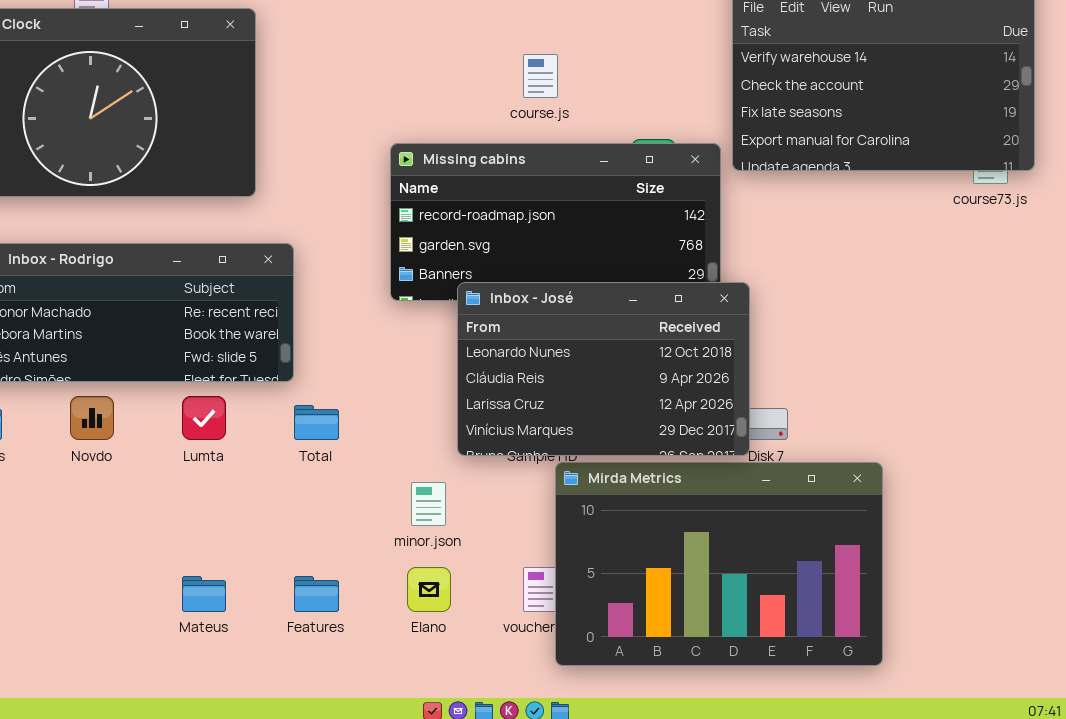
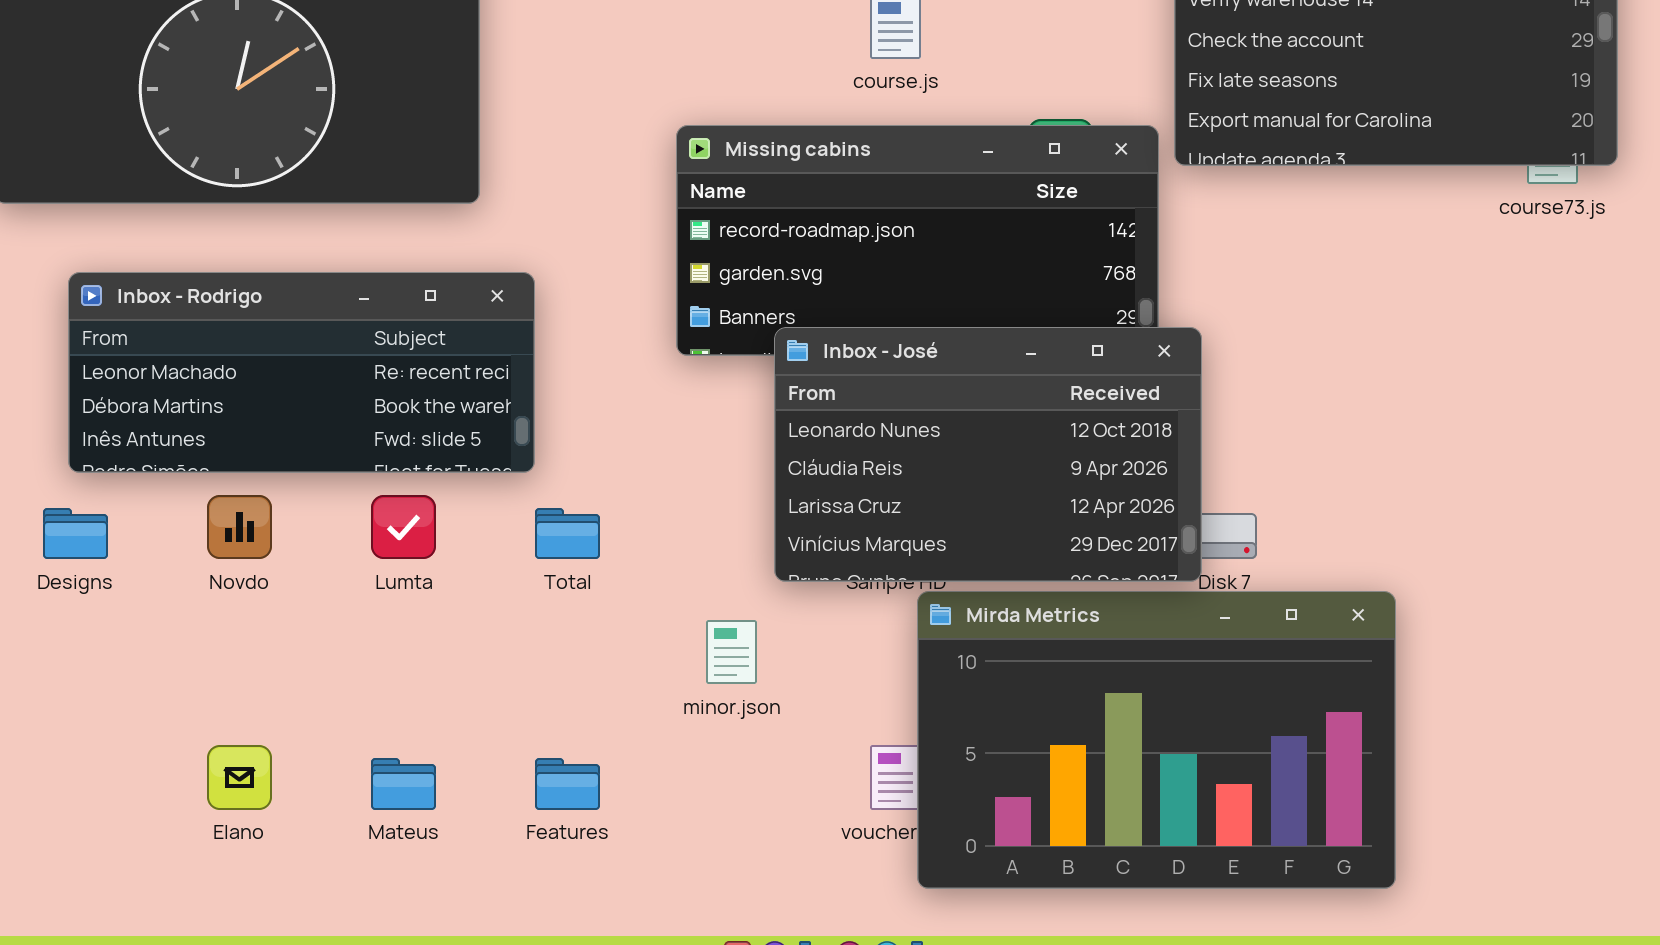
Elano: [407,567,451,612] -> [207,745,272,810], moved

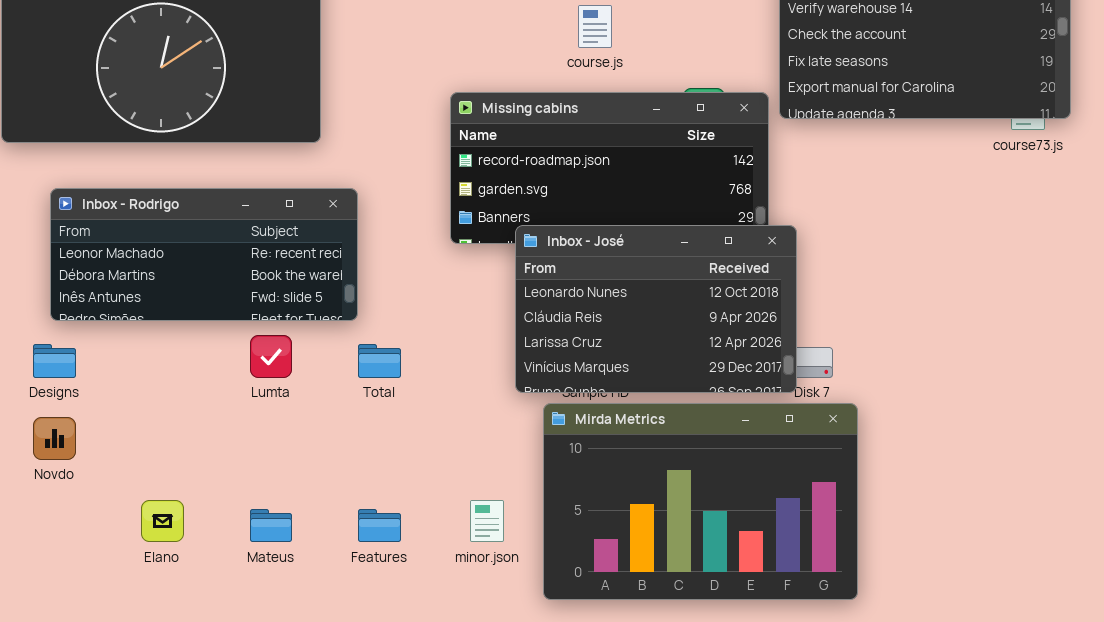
Novdo: [207,495,272,559] -> [33,417,76,460], moved
Mirda Metrics: [917,591,1396,889] -> [543,403,858,600], moved
minor.json: [706,620,757,684] -> [470,500,504,542], moved

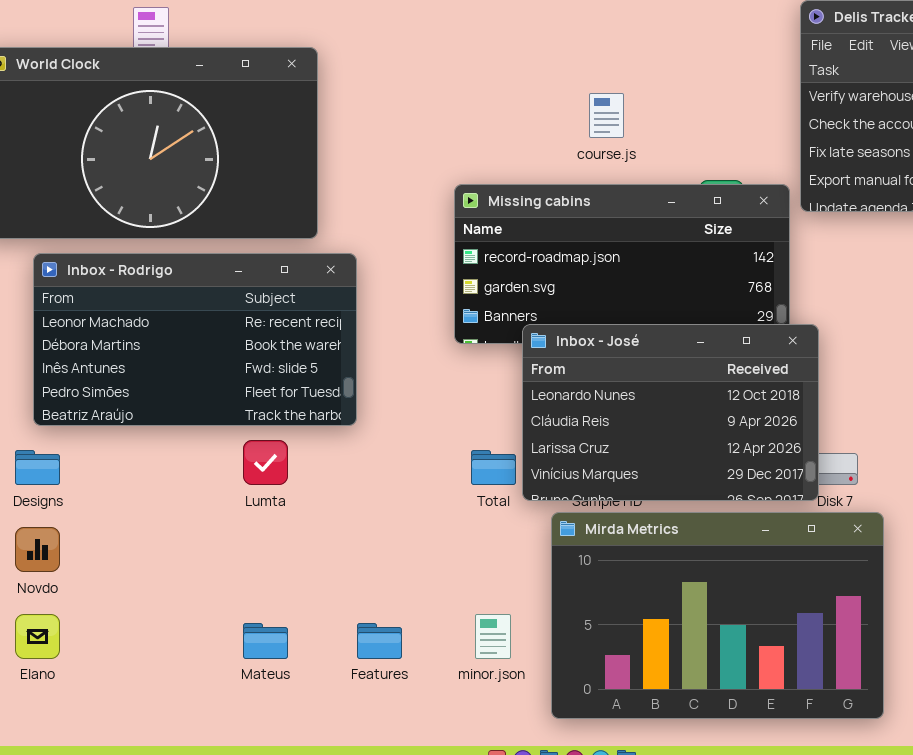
Inbox - Rodrigo: [50,188,358,321] -> [33,253,357,426], resized
Total: [358,344,401,378] -> [471,450,516,485], moved
Elano: [141,500,184,542] -> [15,614,60,659], moved

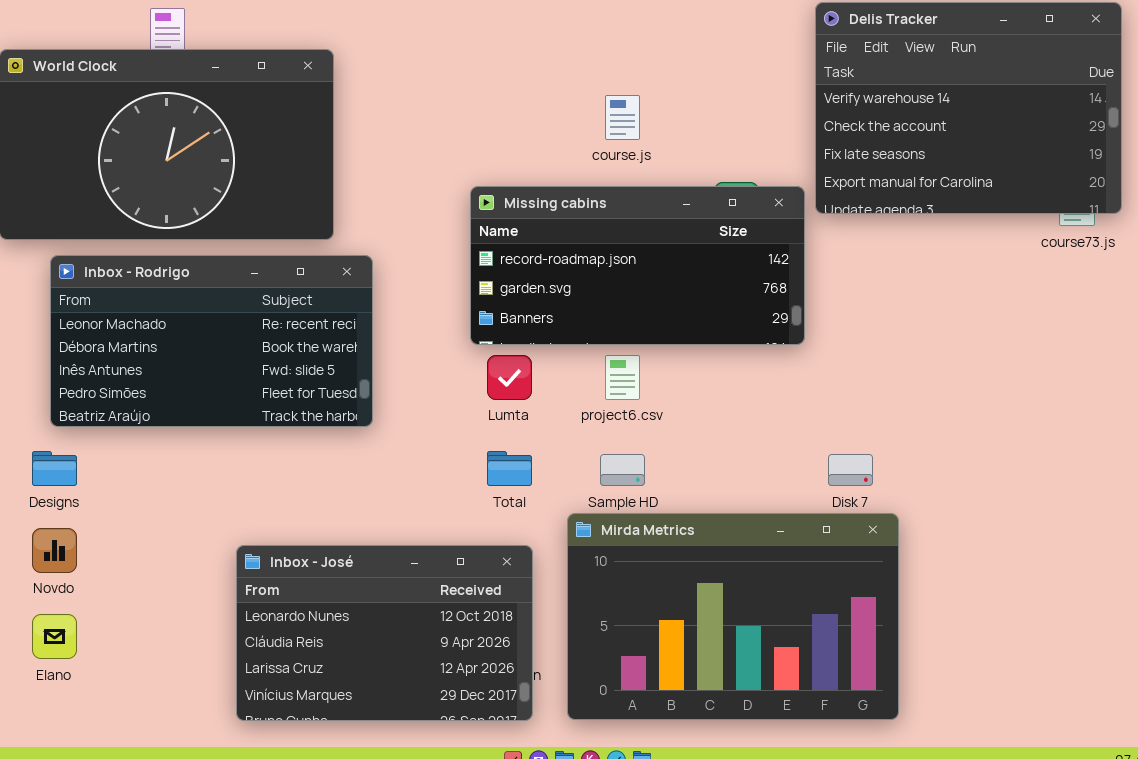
Inbox - José: [522,324,819,501] -> [236,545,533,721], moved
Lumta: [243,440,288,485] -> [487,355,532,400], moved

